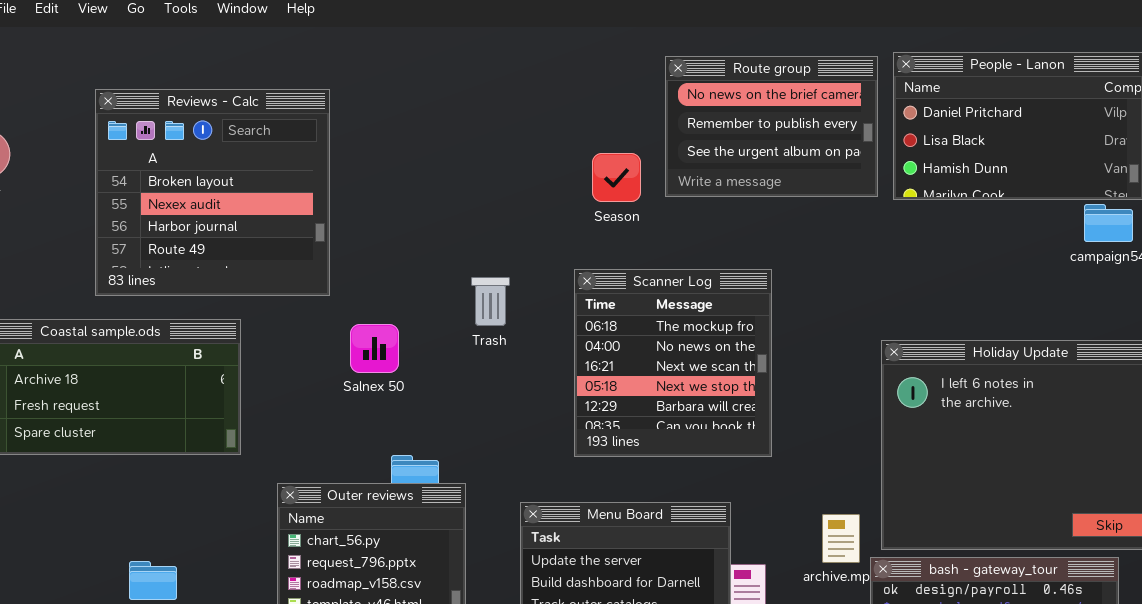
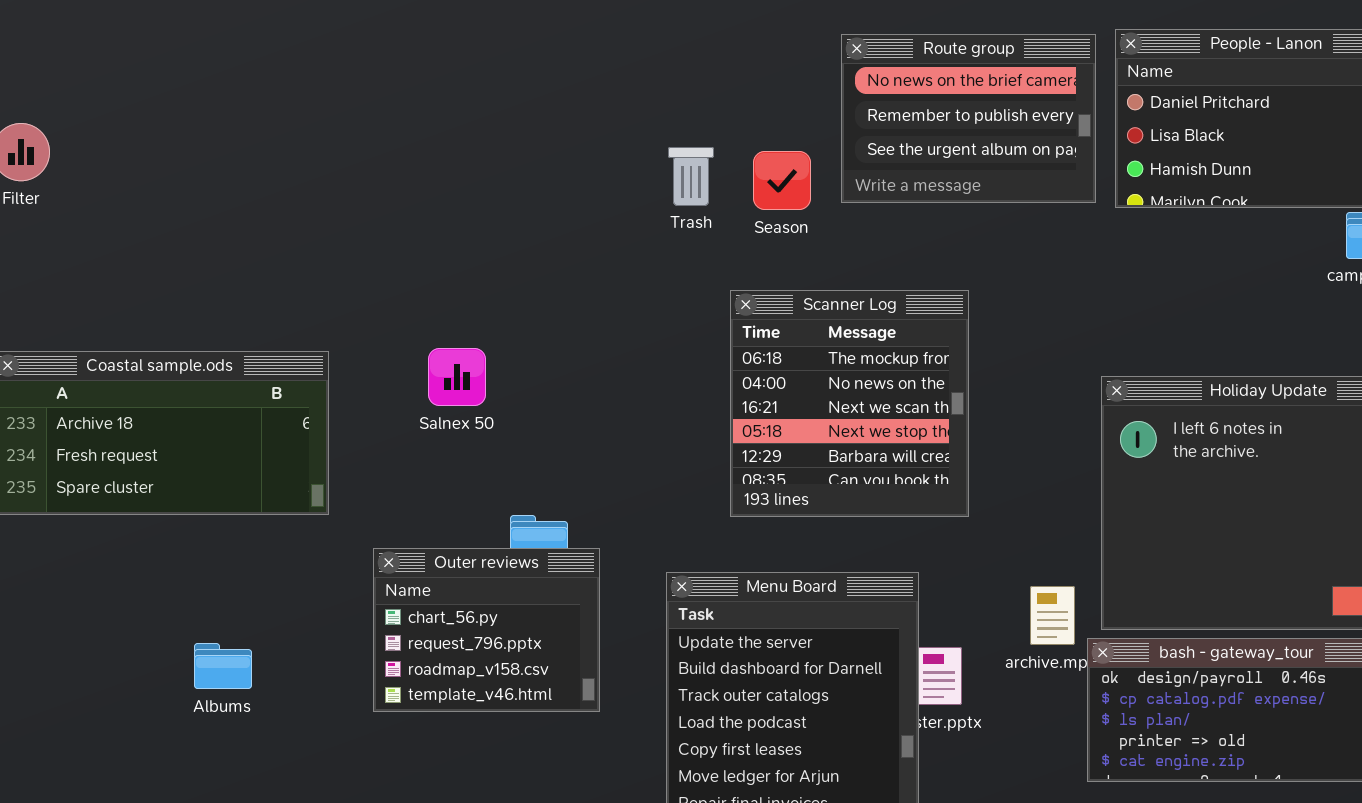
Reviews - Calc: [95,89,330,296] -> none, closed
Trash: [471,277,510,326] -> [668,147,714,206], moved
Salnex 50: [350,324,399,373] -> [428,348,486,406], moved

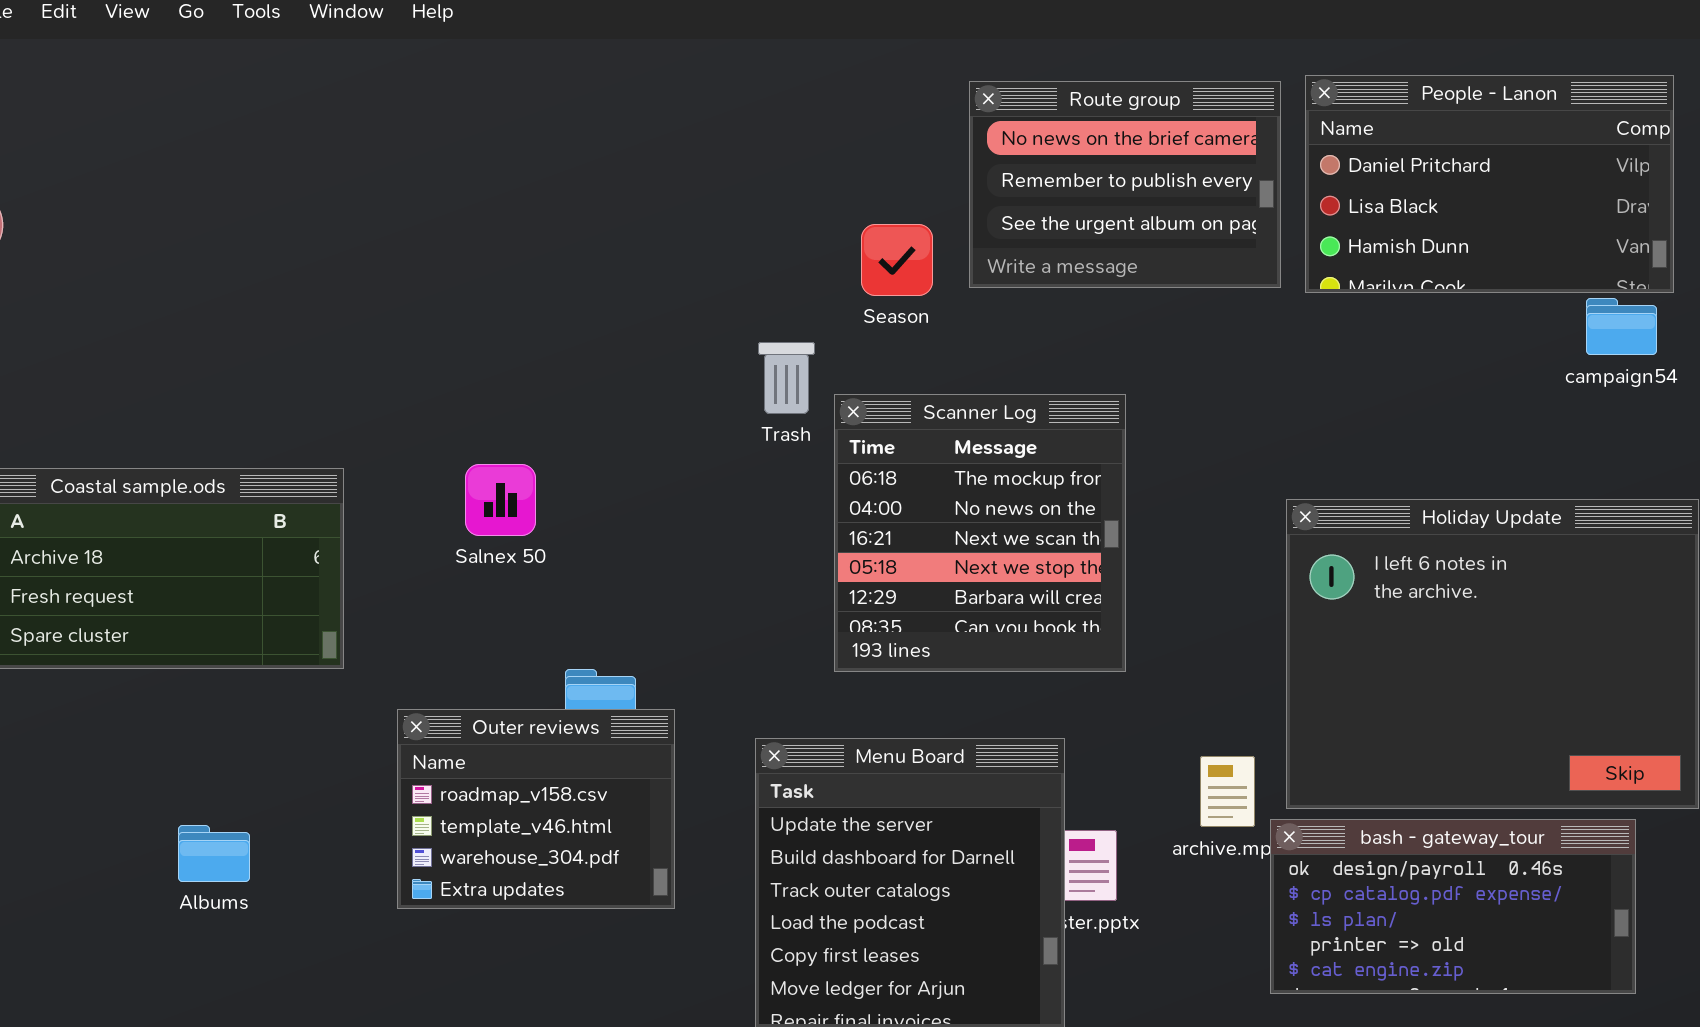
Trash: [668,147,714,206] -> [758,342,815,414], moved
Outer reviews: [373,548,600,712] -> [397,709,675,909], scrolled down 2 rows

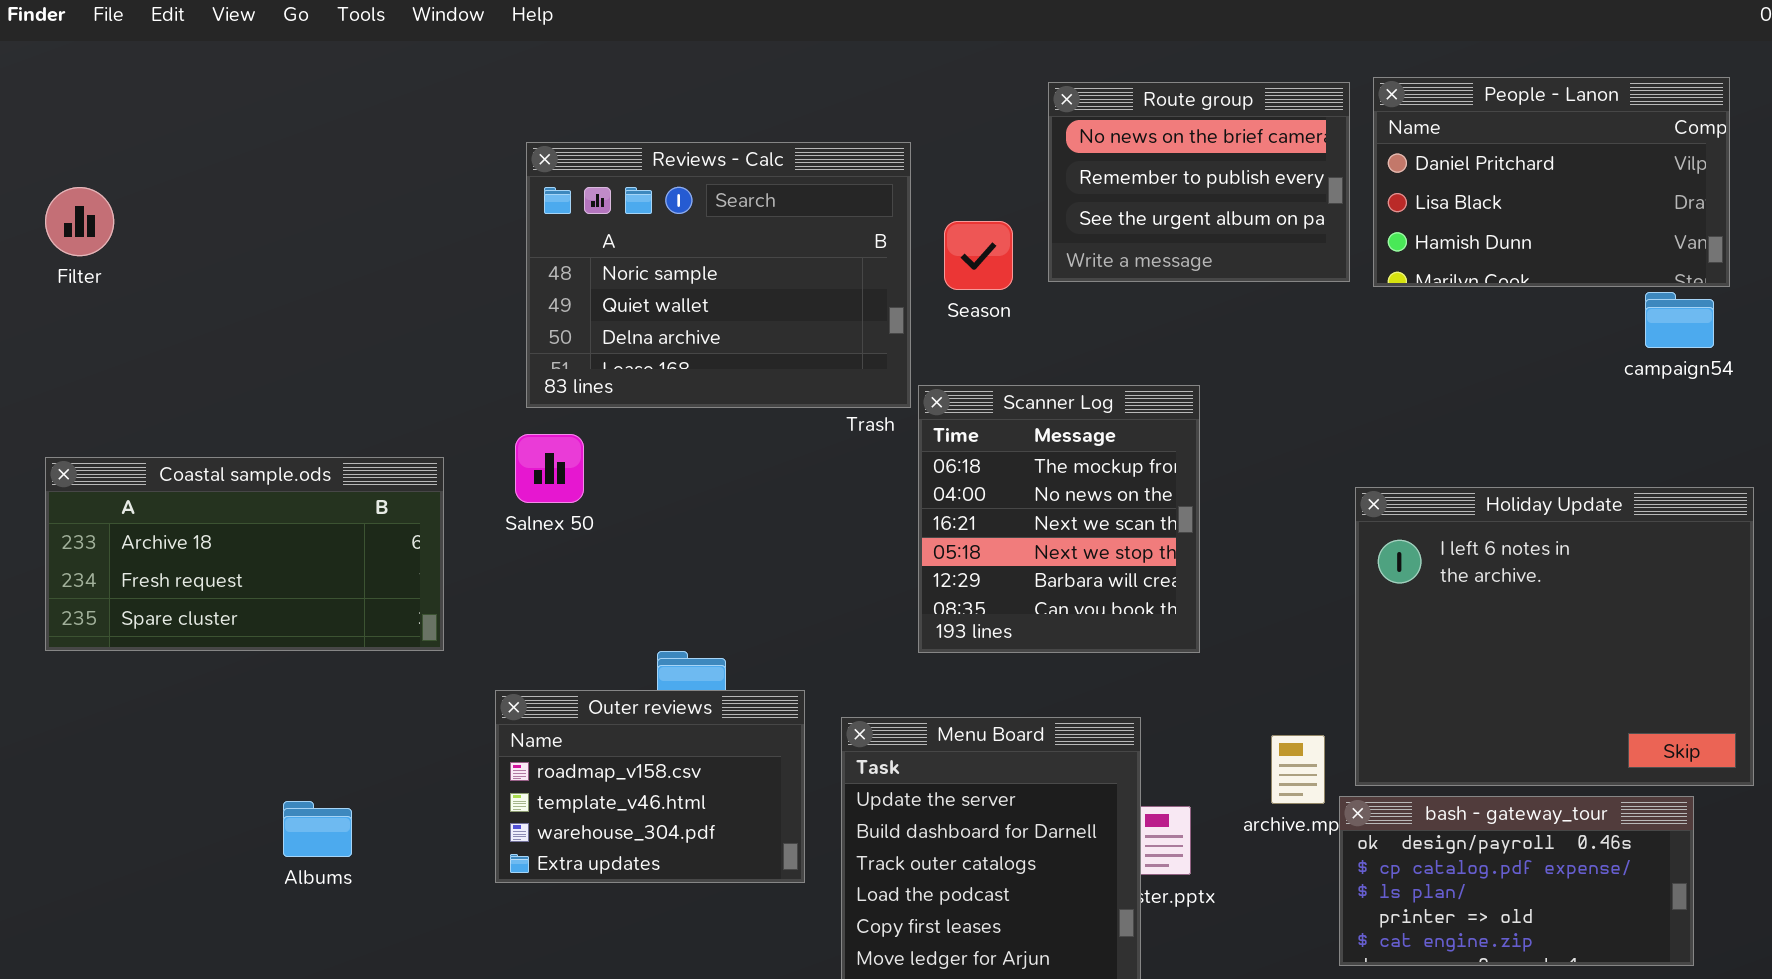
Reviews - Calc: none -> [526,142,911,408], opened
Salnex 50: [465,464,536,536] -> [515,434,584,503], moved
Outer reviews: [397,709,675,909] -> [495,690,805,883], resized

